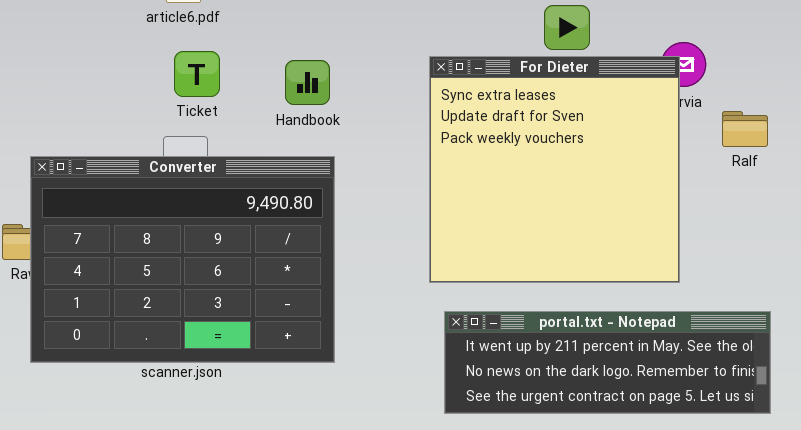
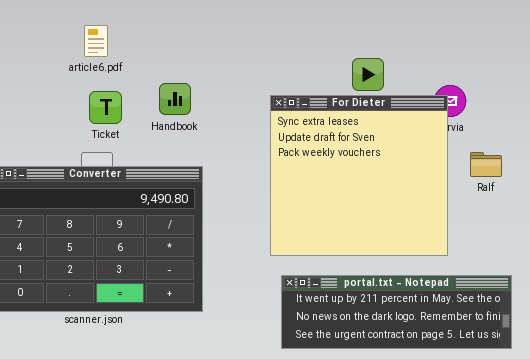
Handbook: [285,60,330,105] -> [159,83,191,115], moved
Ralf: [722,111,768,147] -> [470,152,502,177], moved

